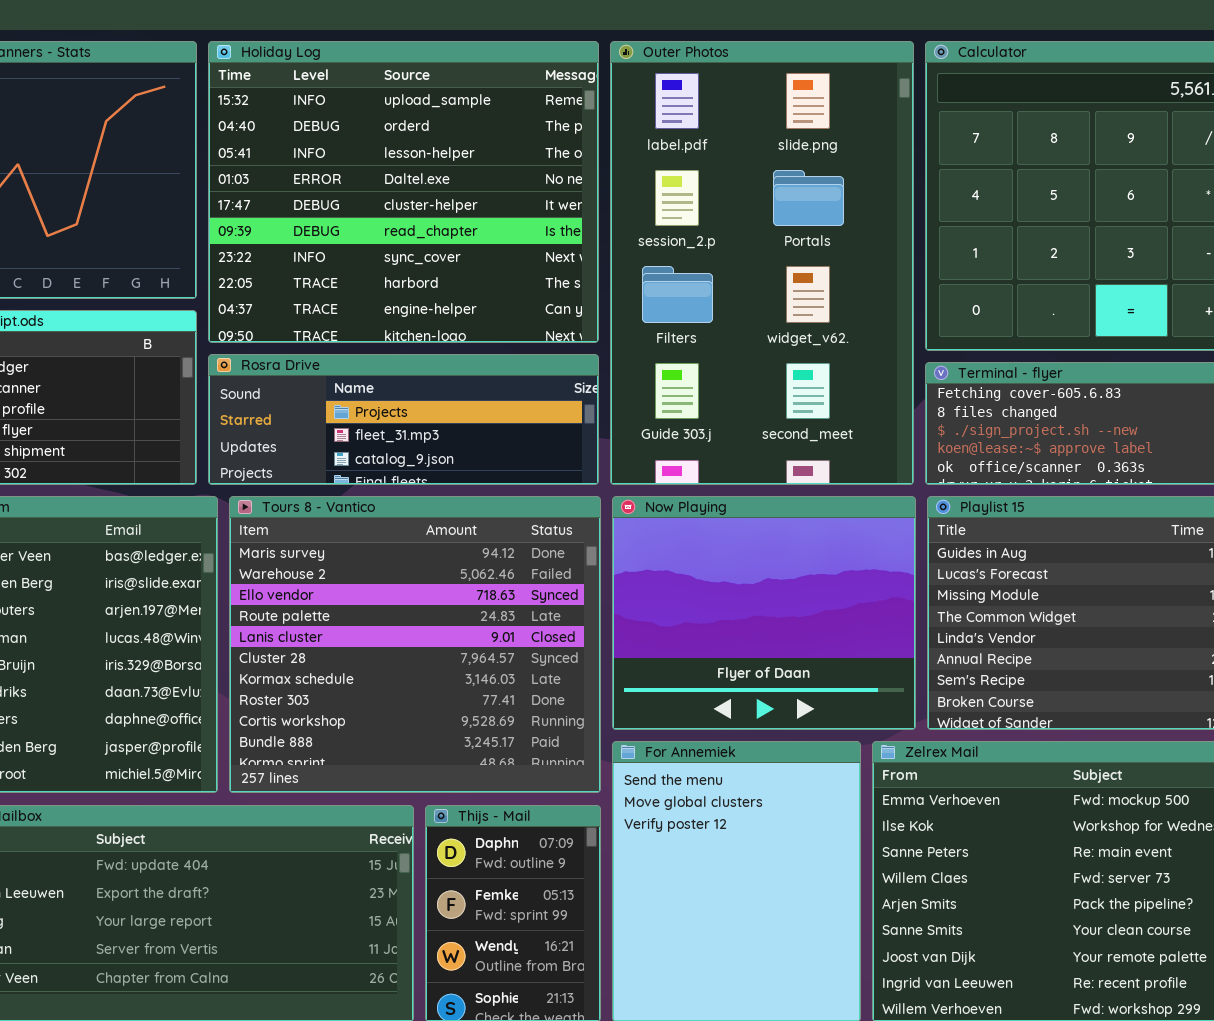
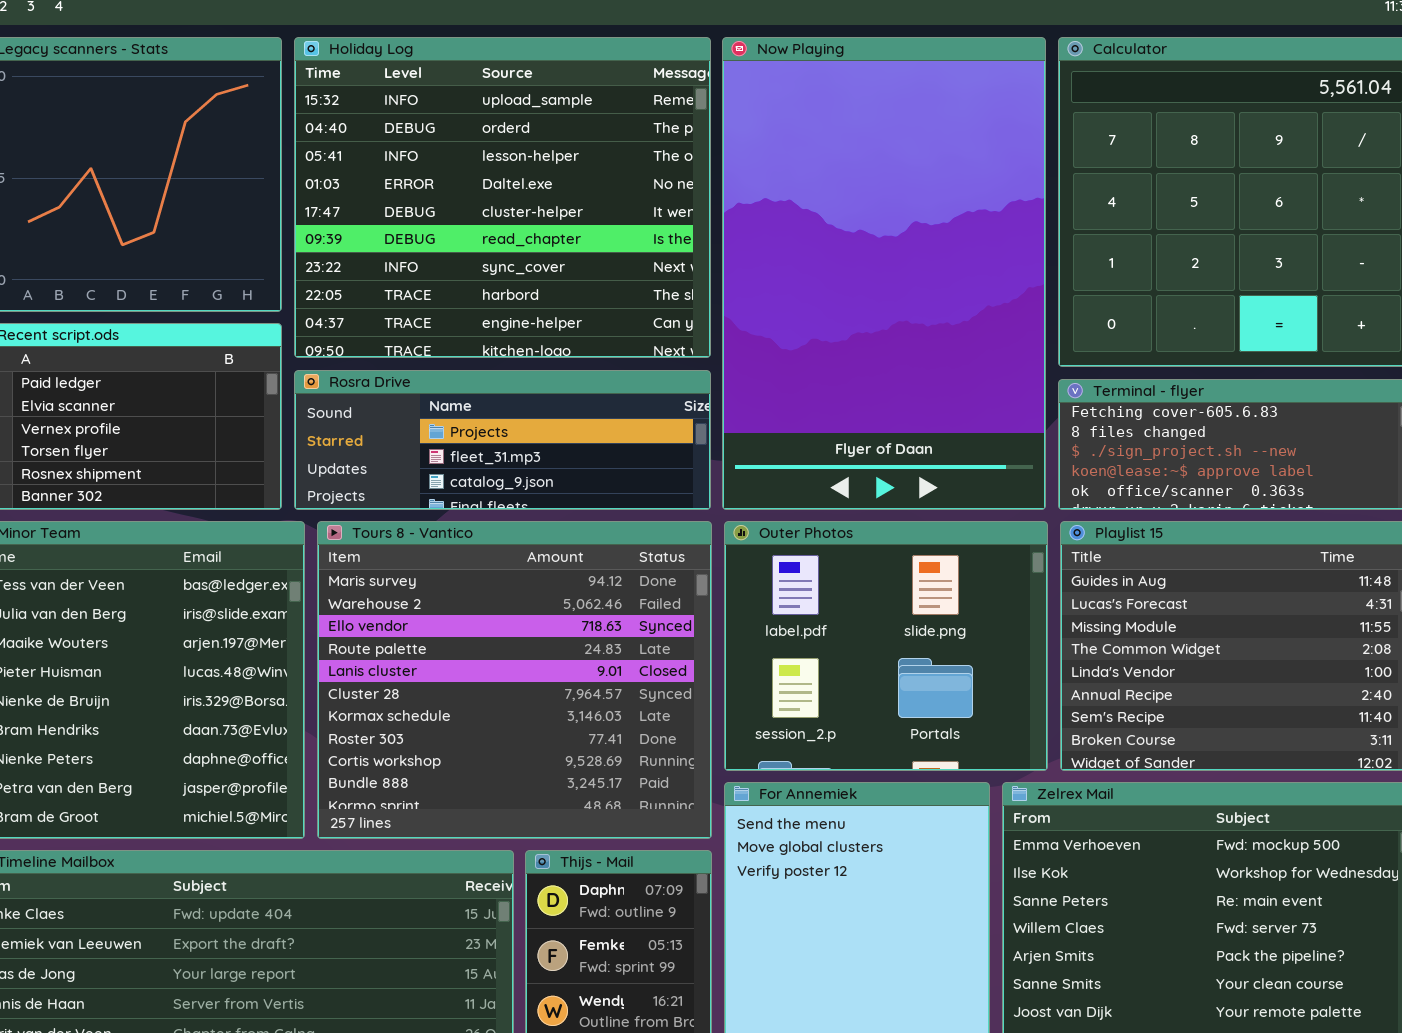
Outer Photos: [610,41,914,485] -> [724,521,1048,771], moved, resized
Now Playing: [612,496,916,730] -> [722,37,1046,510], moved, resized

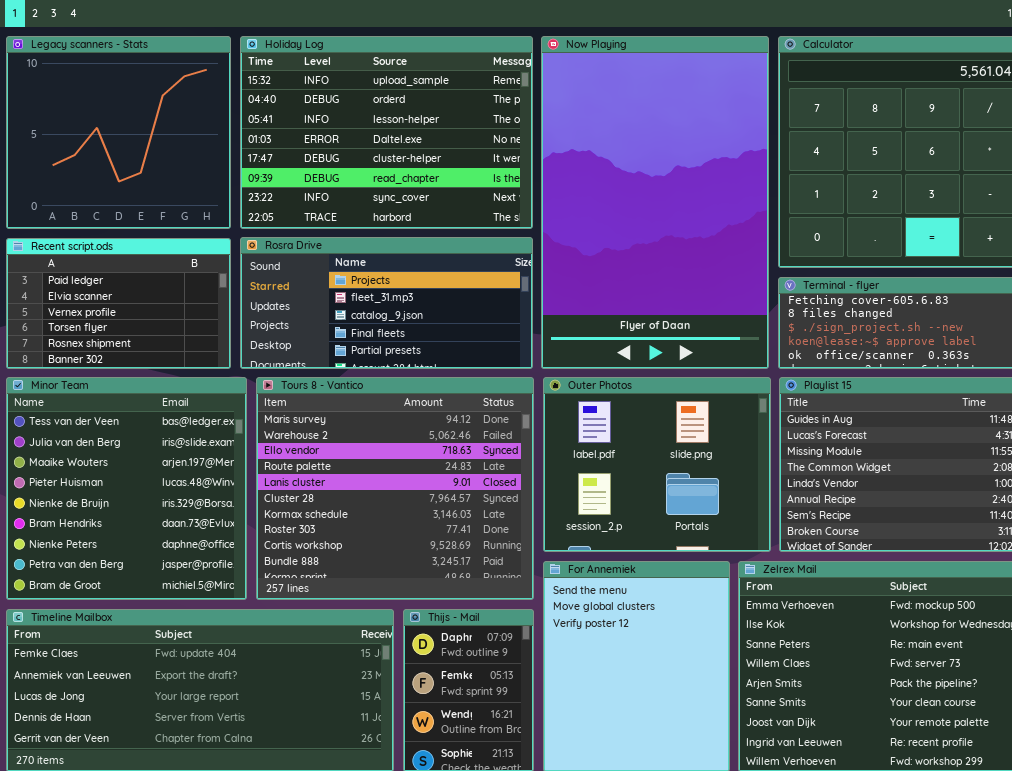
Holiday Log: [294,37,711,358] -> [240,36,533,229], resized
Rosra Drive: [294,370,711,510] -> [240,237,533,369], resized

